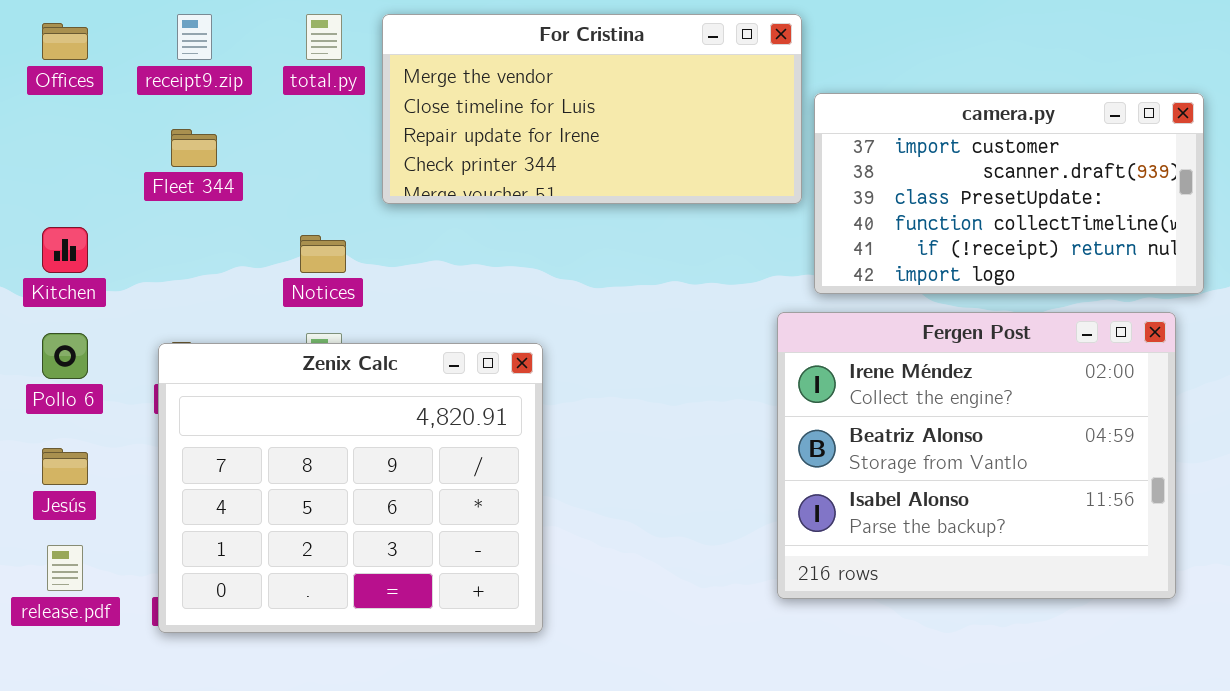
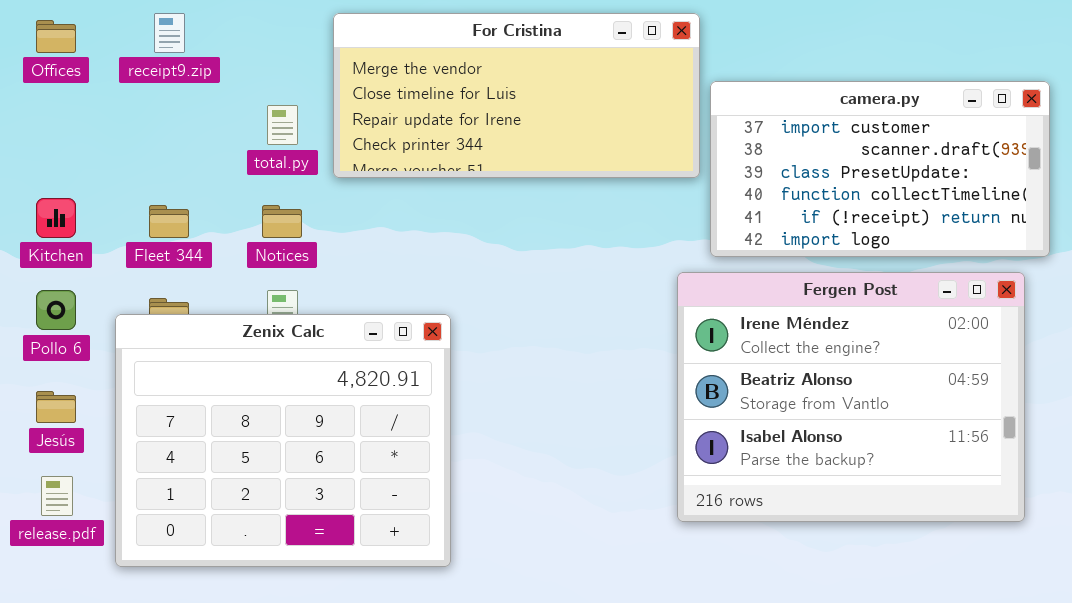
total.py: [306,14,342,60] -> [267,105,298,145], moved
Fleet 344: [171,129,217,167] -> [149,205,189,238], moved
Zenix Calc: [158,343,543,633] -> [115,314,451,567], moved

